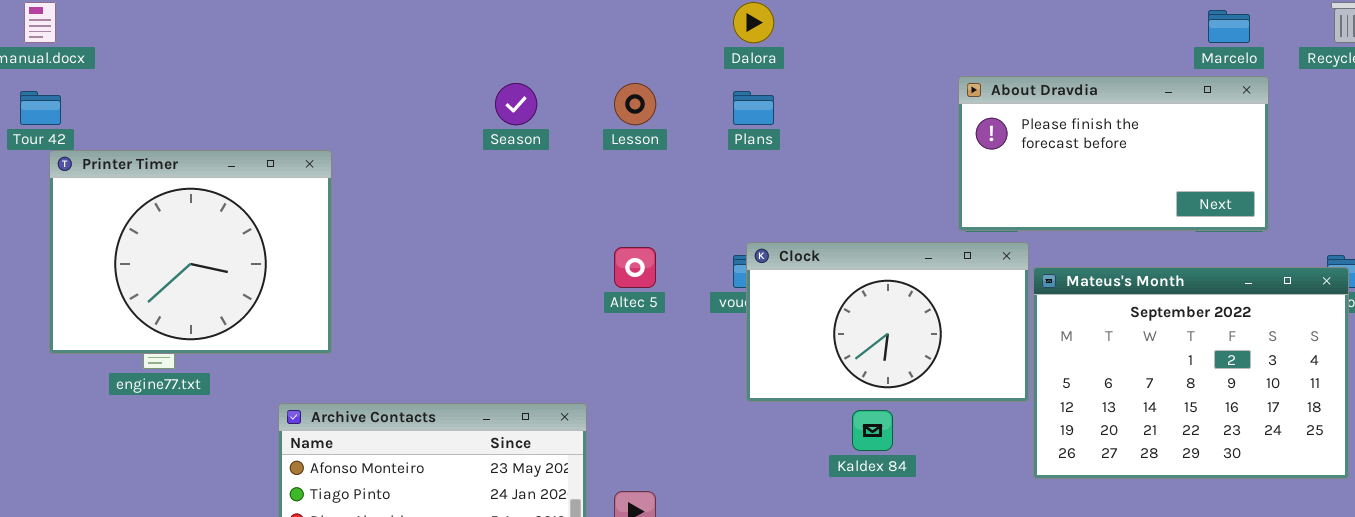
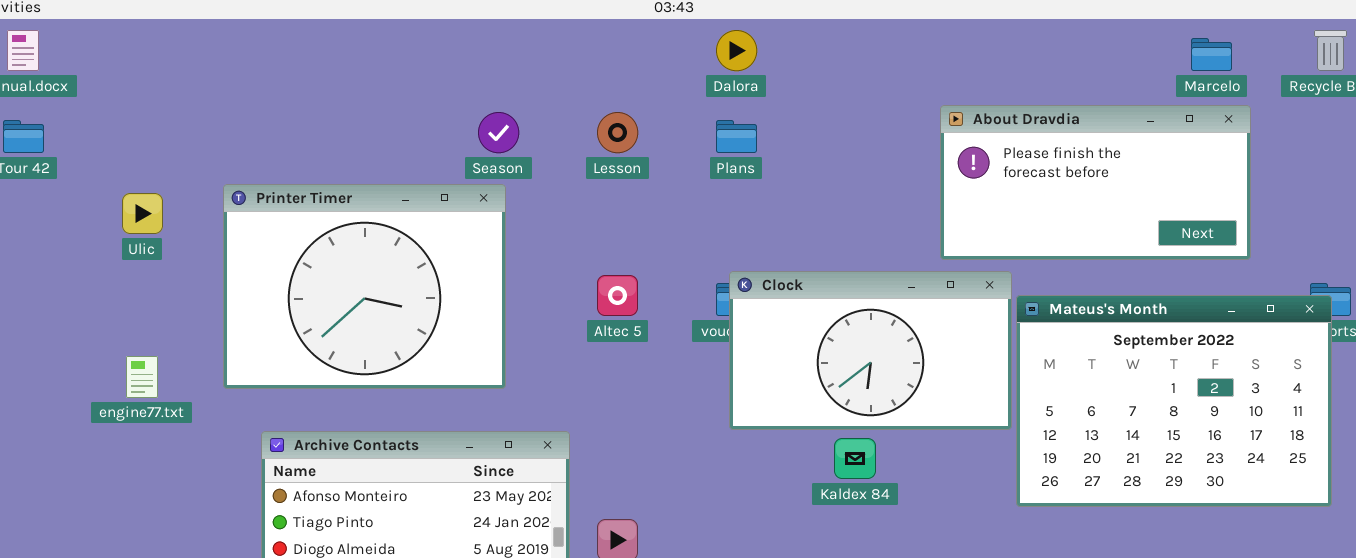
Printer Timer: [49,150,332,354] -> [223,184,506,389], moved

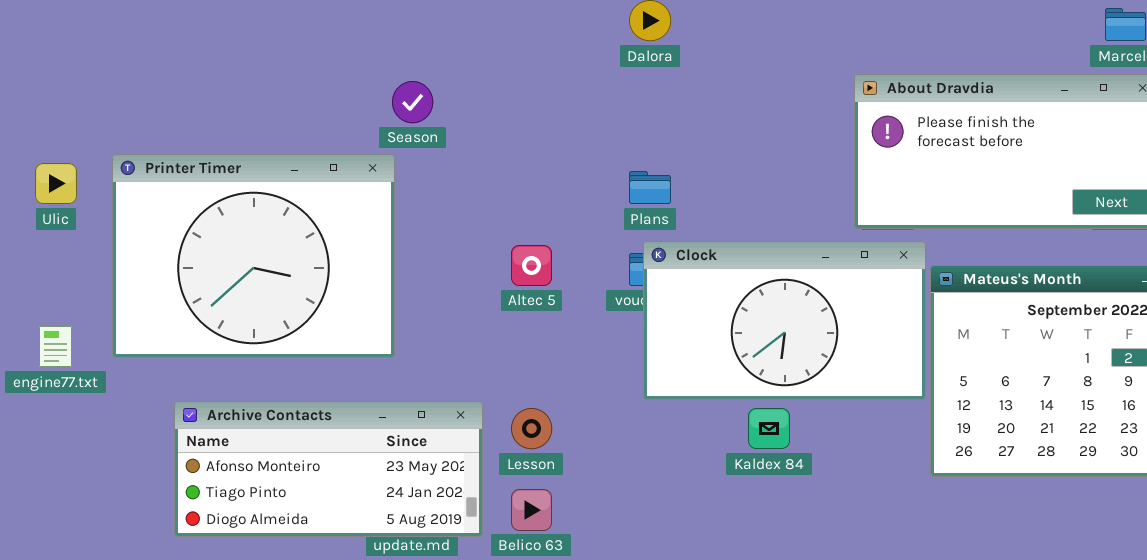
Lesson: [597,112,638,153] -> [511,408,552,449], moved
Plans: [716,120,757,153] -> [629,171,671,204], moved
Printer Timer: [223,184,506,389] -> [112,154,395,358], moved

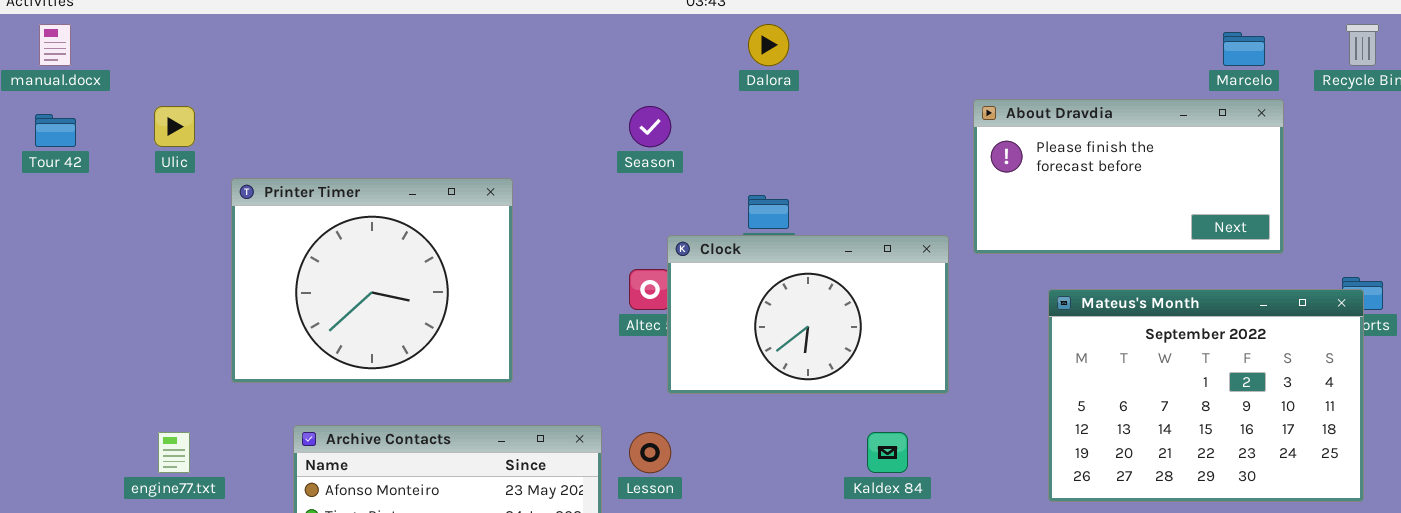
Season: [392,81,433,123] -> [629,106,671,147], moved
Ulic: [35,163,77,204] -> [154,106,195,147], moved
Clock: [643,241,926,400] -> [667,235,949,394], moved
engine77.txt: [39,326,72,367] -> [158,432,190,473], moved

